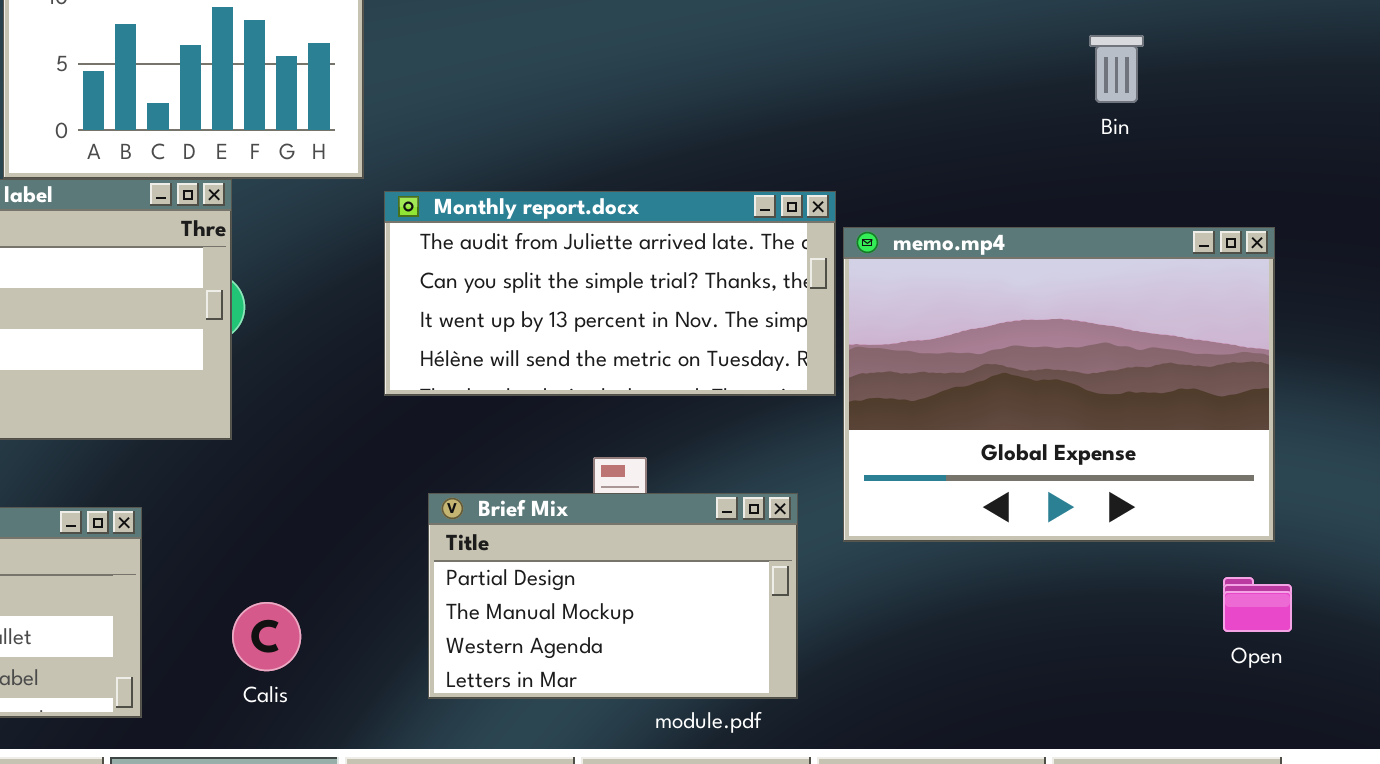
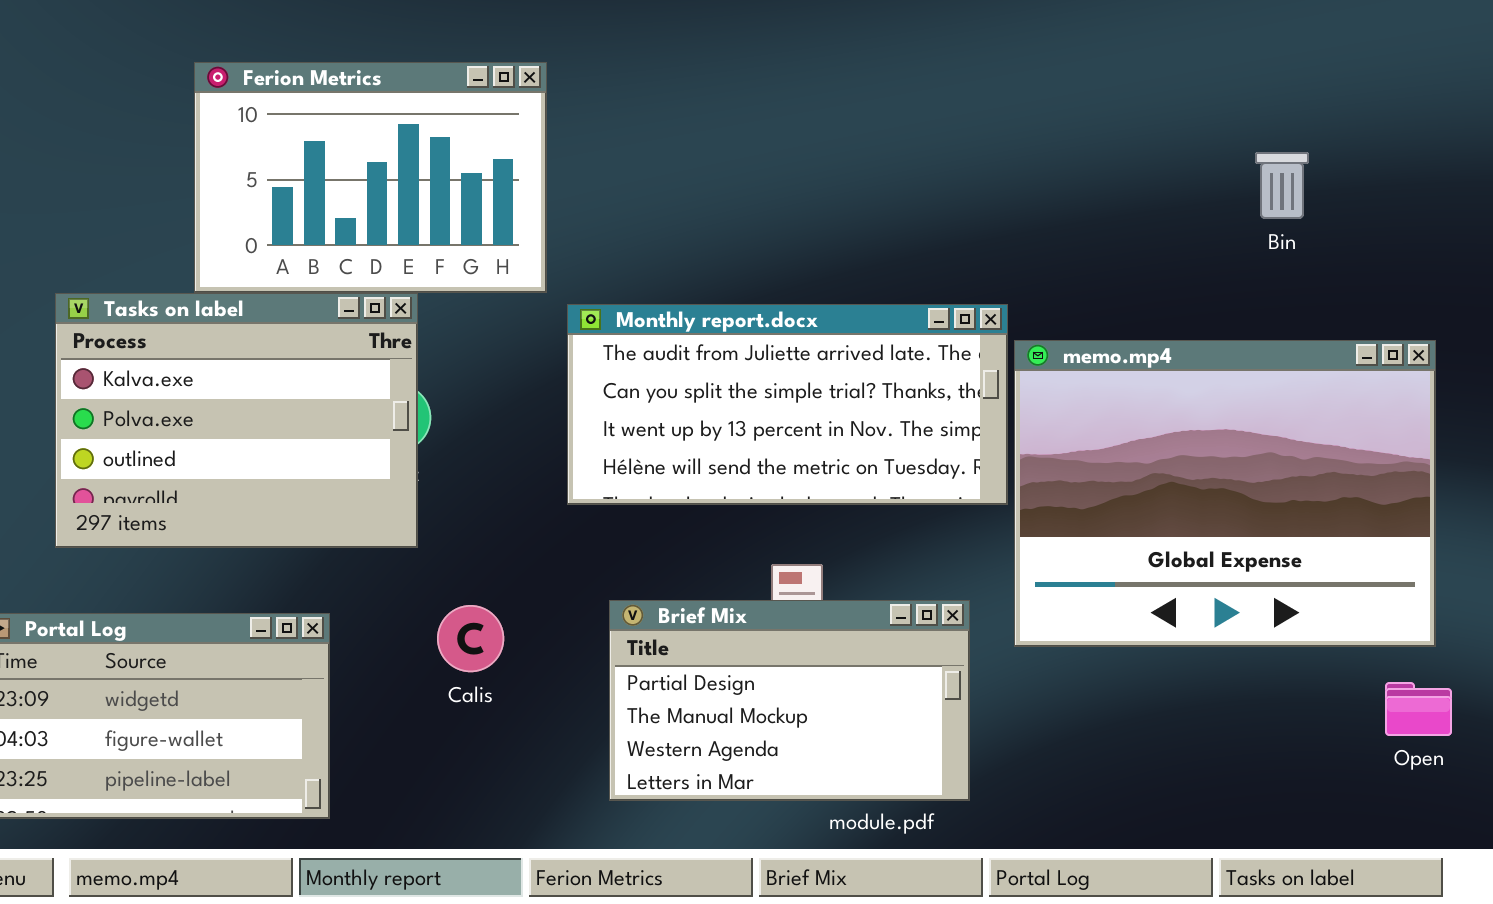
Calis: [232,602,301,671] -> [437,605,504,672], moved

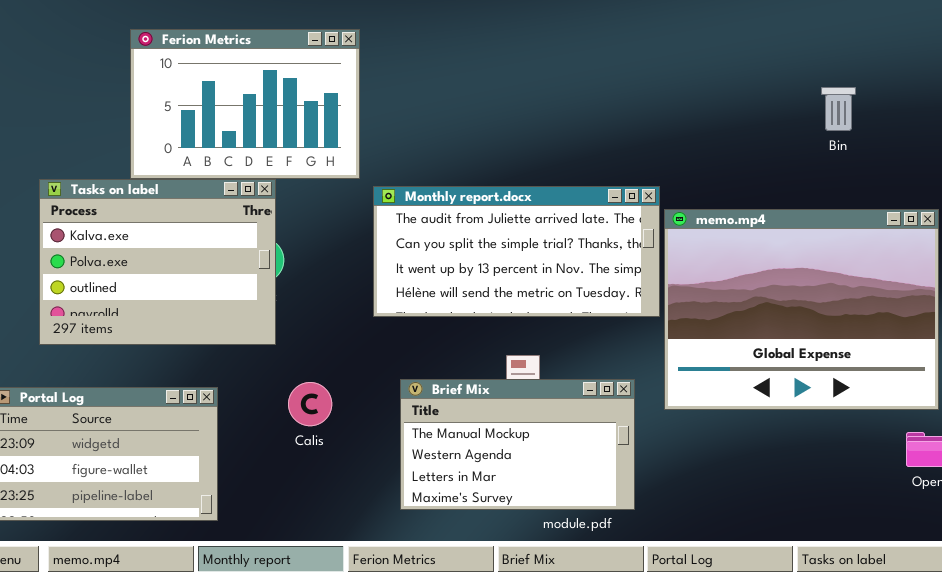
Brief Mix: [609,600,970,801] -> [400,379,635,510], scrolled down 1 row

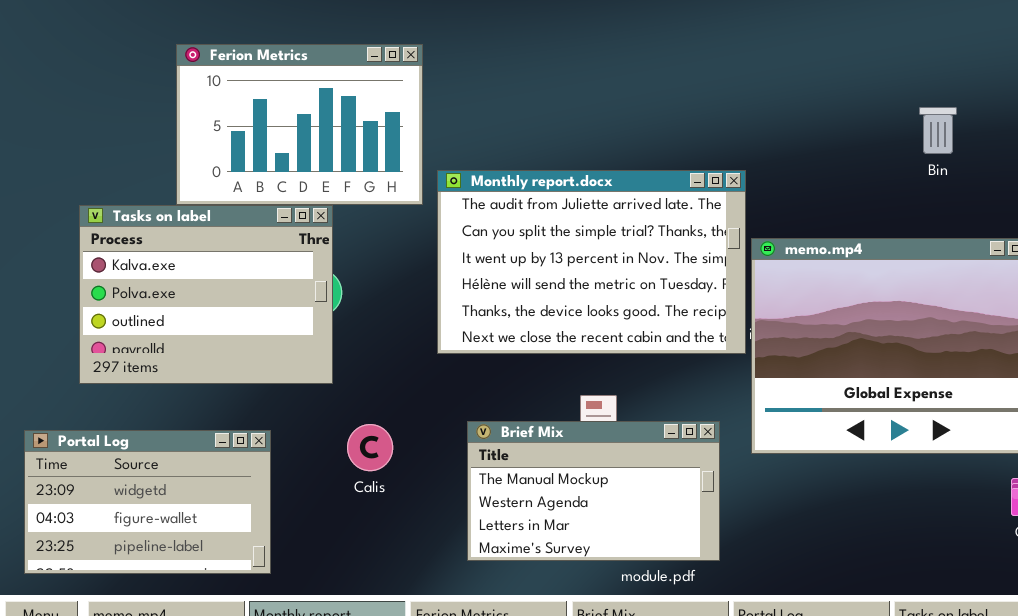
Monthly report.docx: [373,186,660,317] -> [437,170,746,354], resized

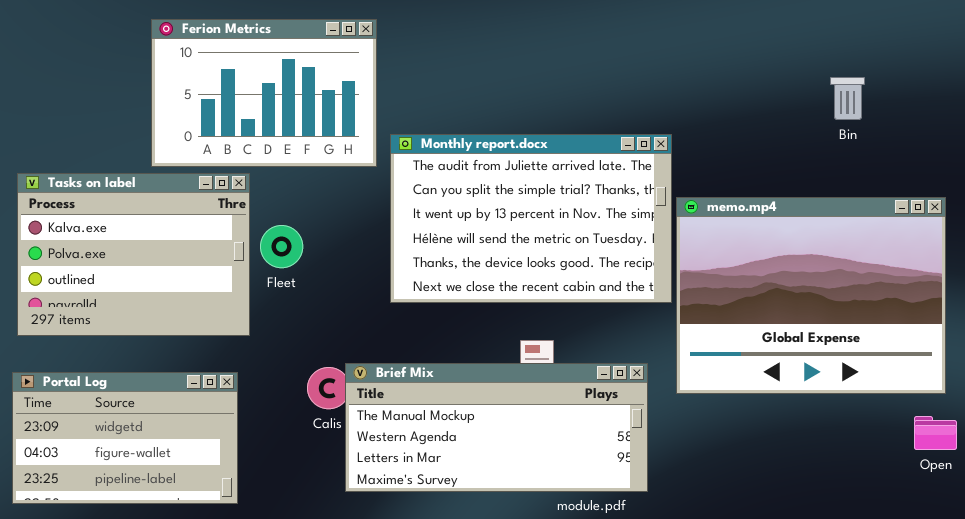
Tasks on label: [79,205,333,384] -> [17,173,250,336], moved
Brief Mix: [467,421,720,561] -> [345,363,648,492], resized

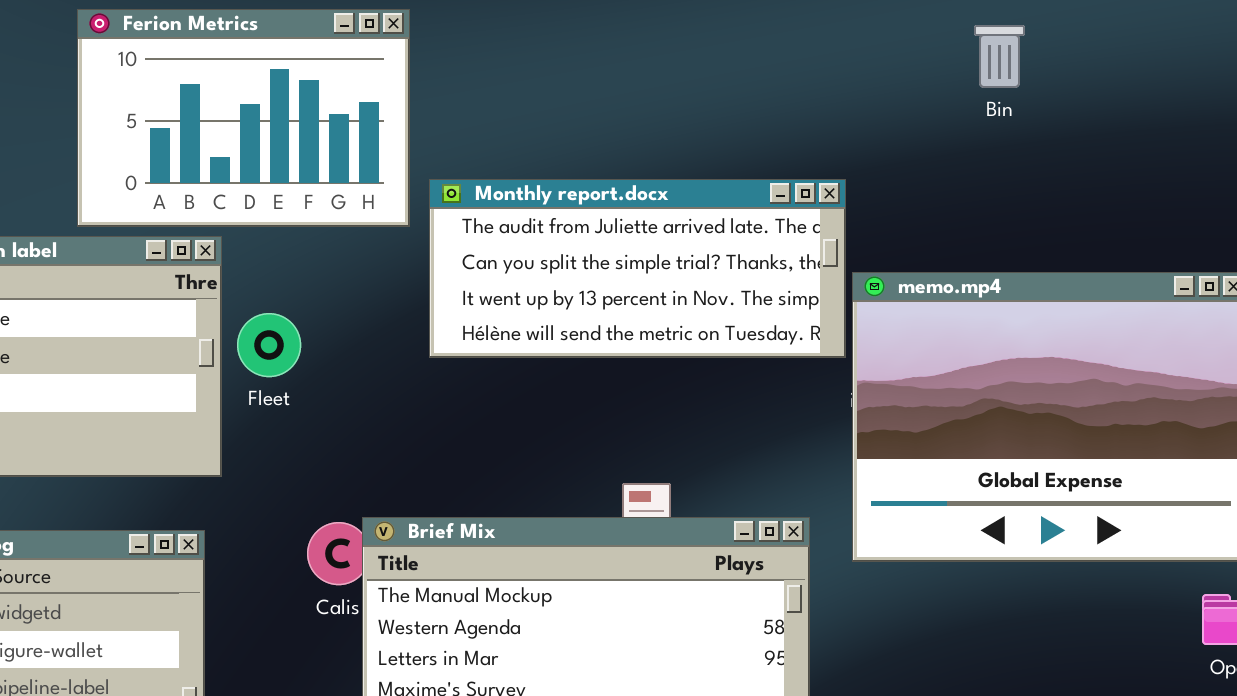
Bin: [830,77,865,120] -> [974,25,1025,88], moved
Monthly report.docx: [390,134,672,303] -> [429,179,846,358], resized

